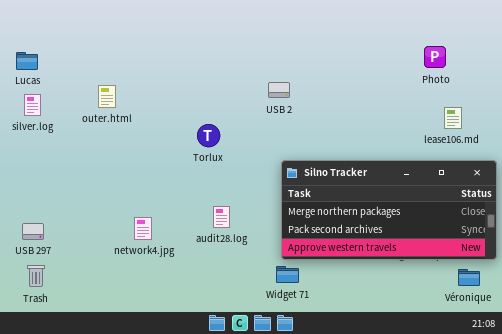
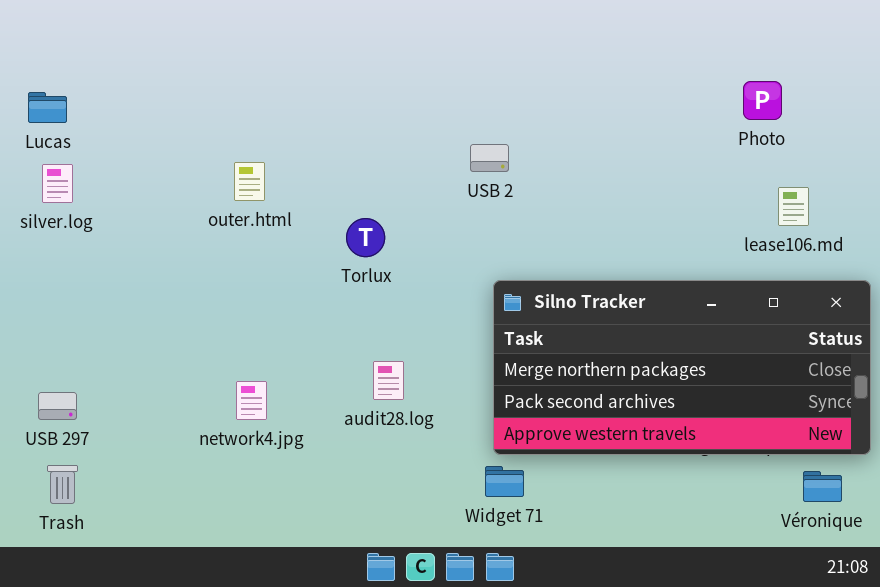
outer.html: [98,85,116,108] -> [234,162,265,201], moved

